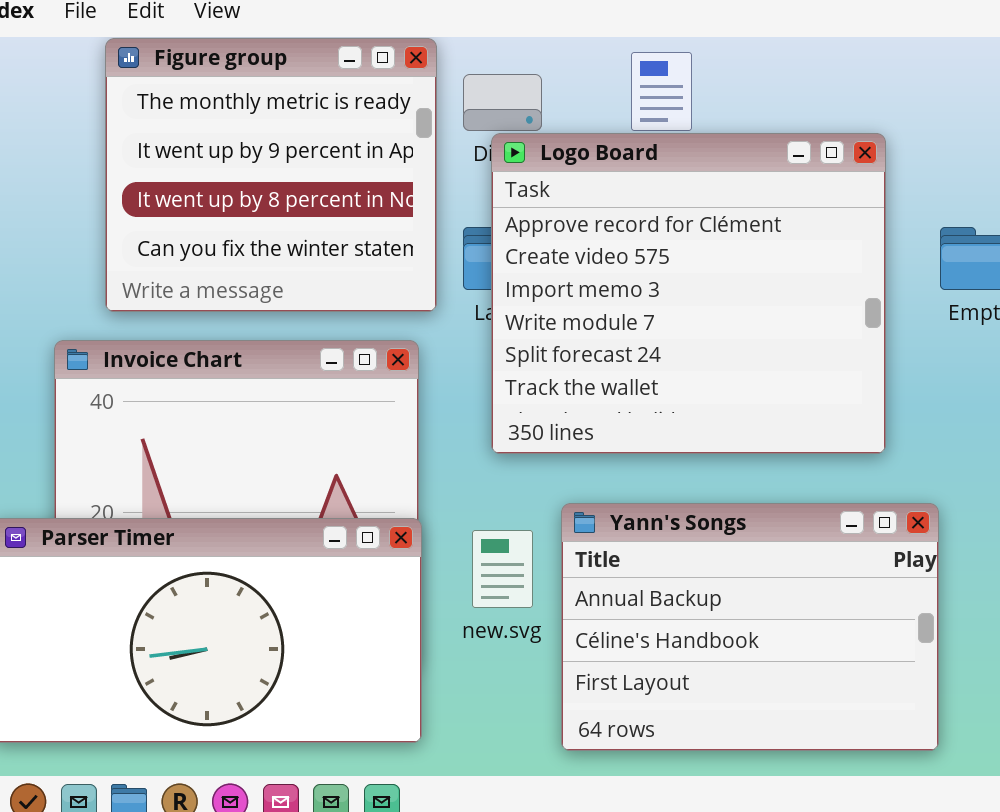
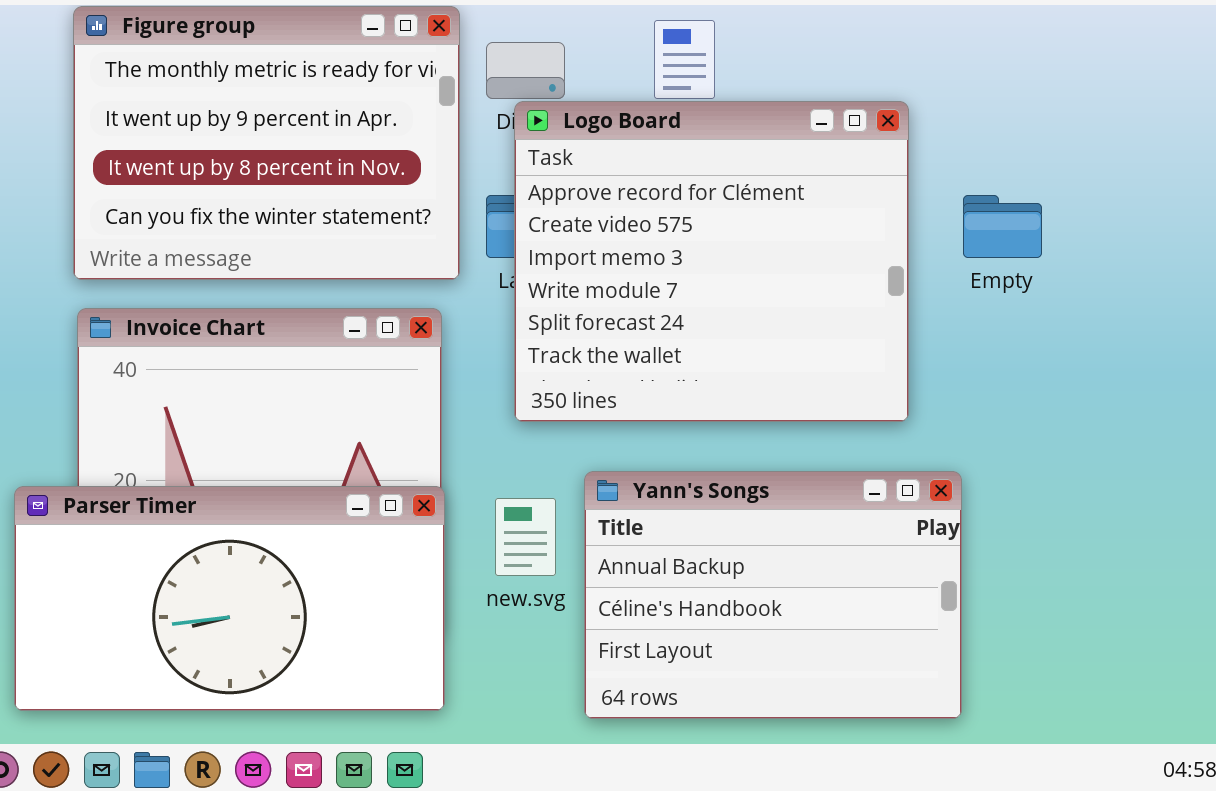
Figure group: [105,38,437,312] -> [73,6,460,280], resized

